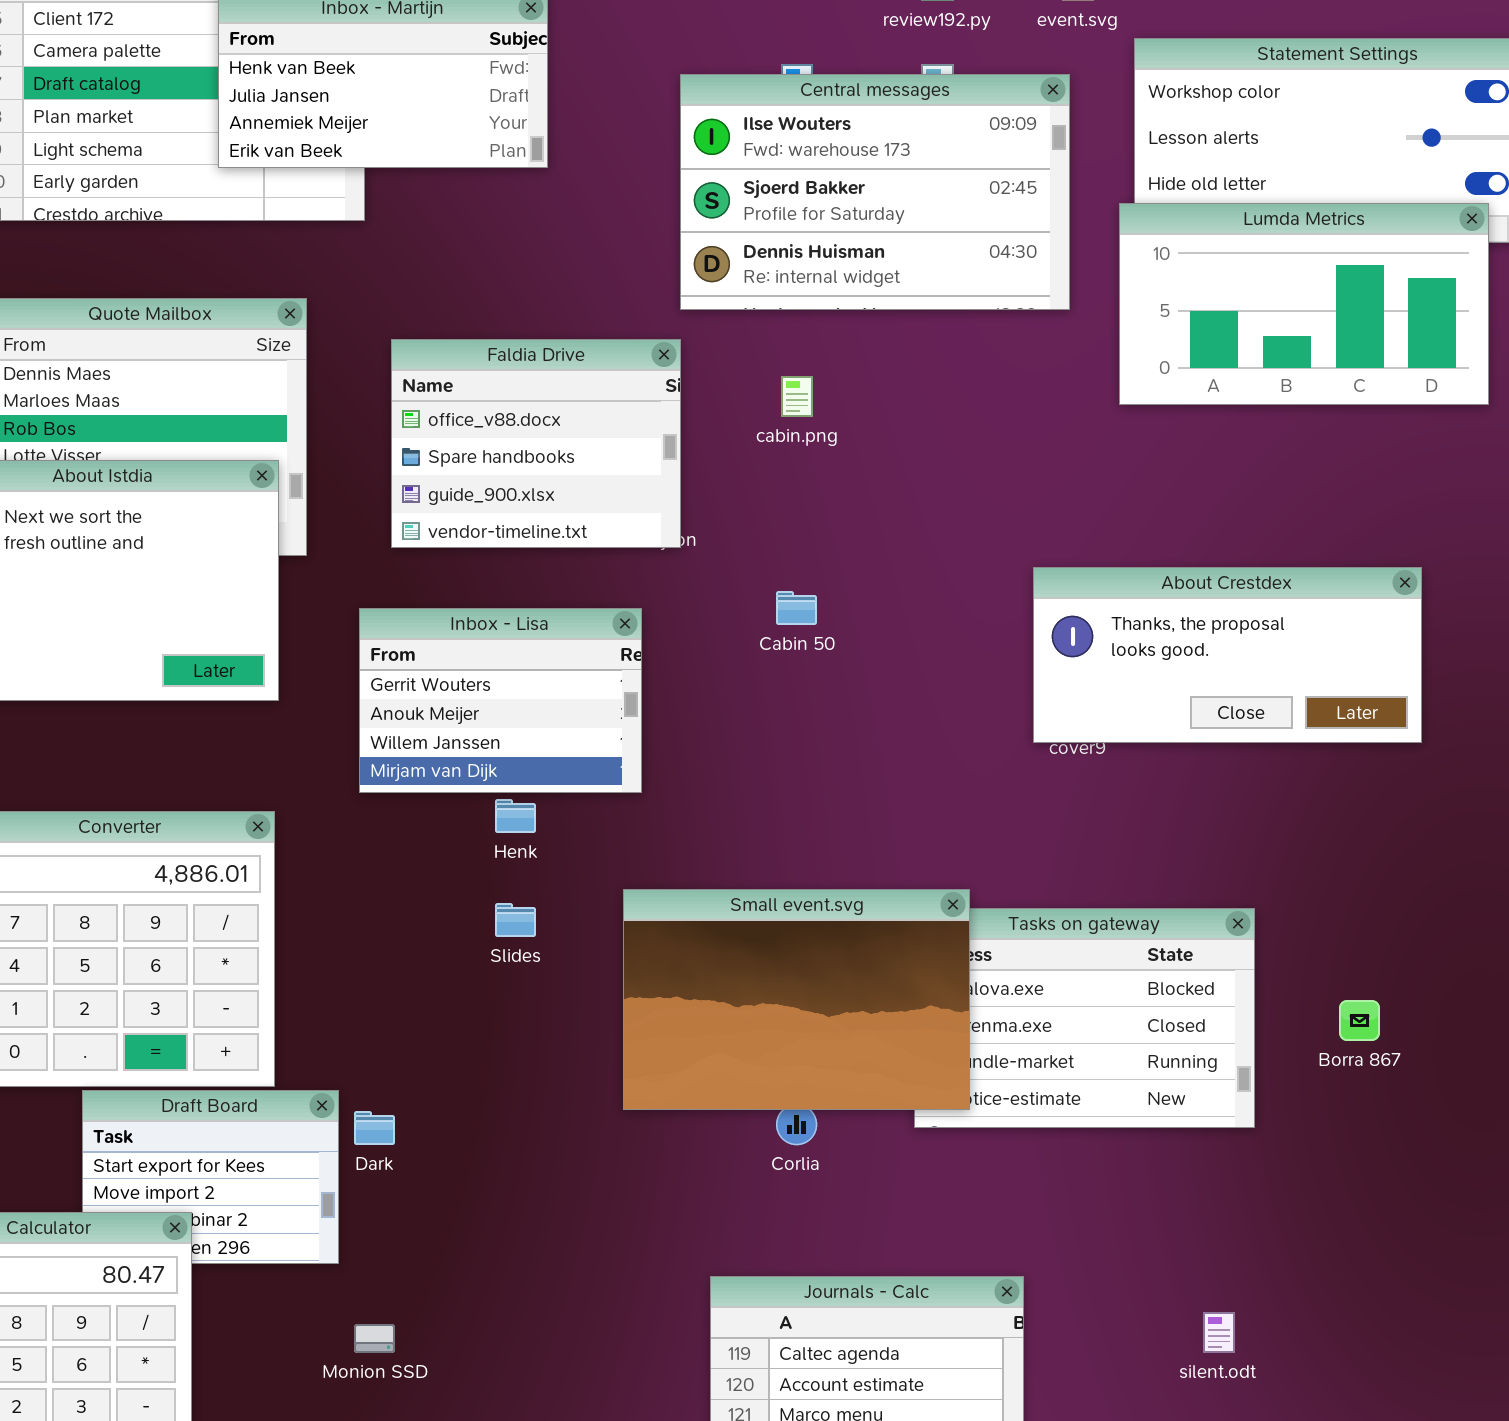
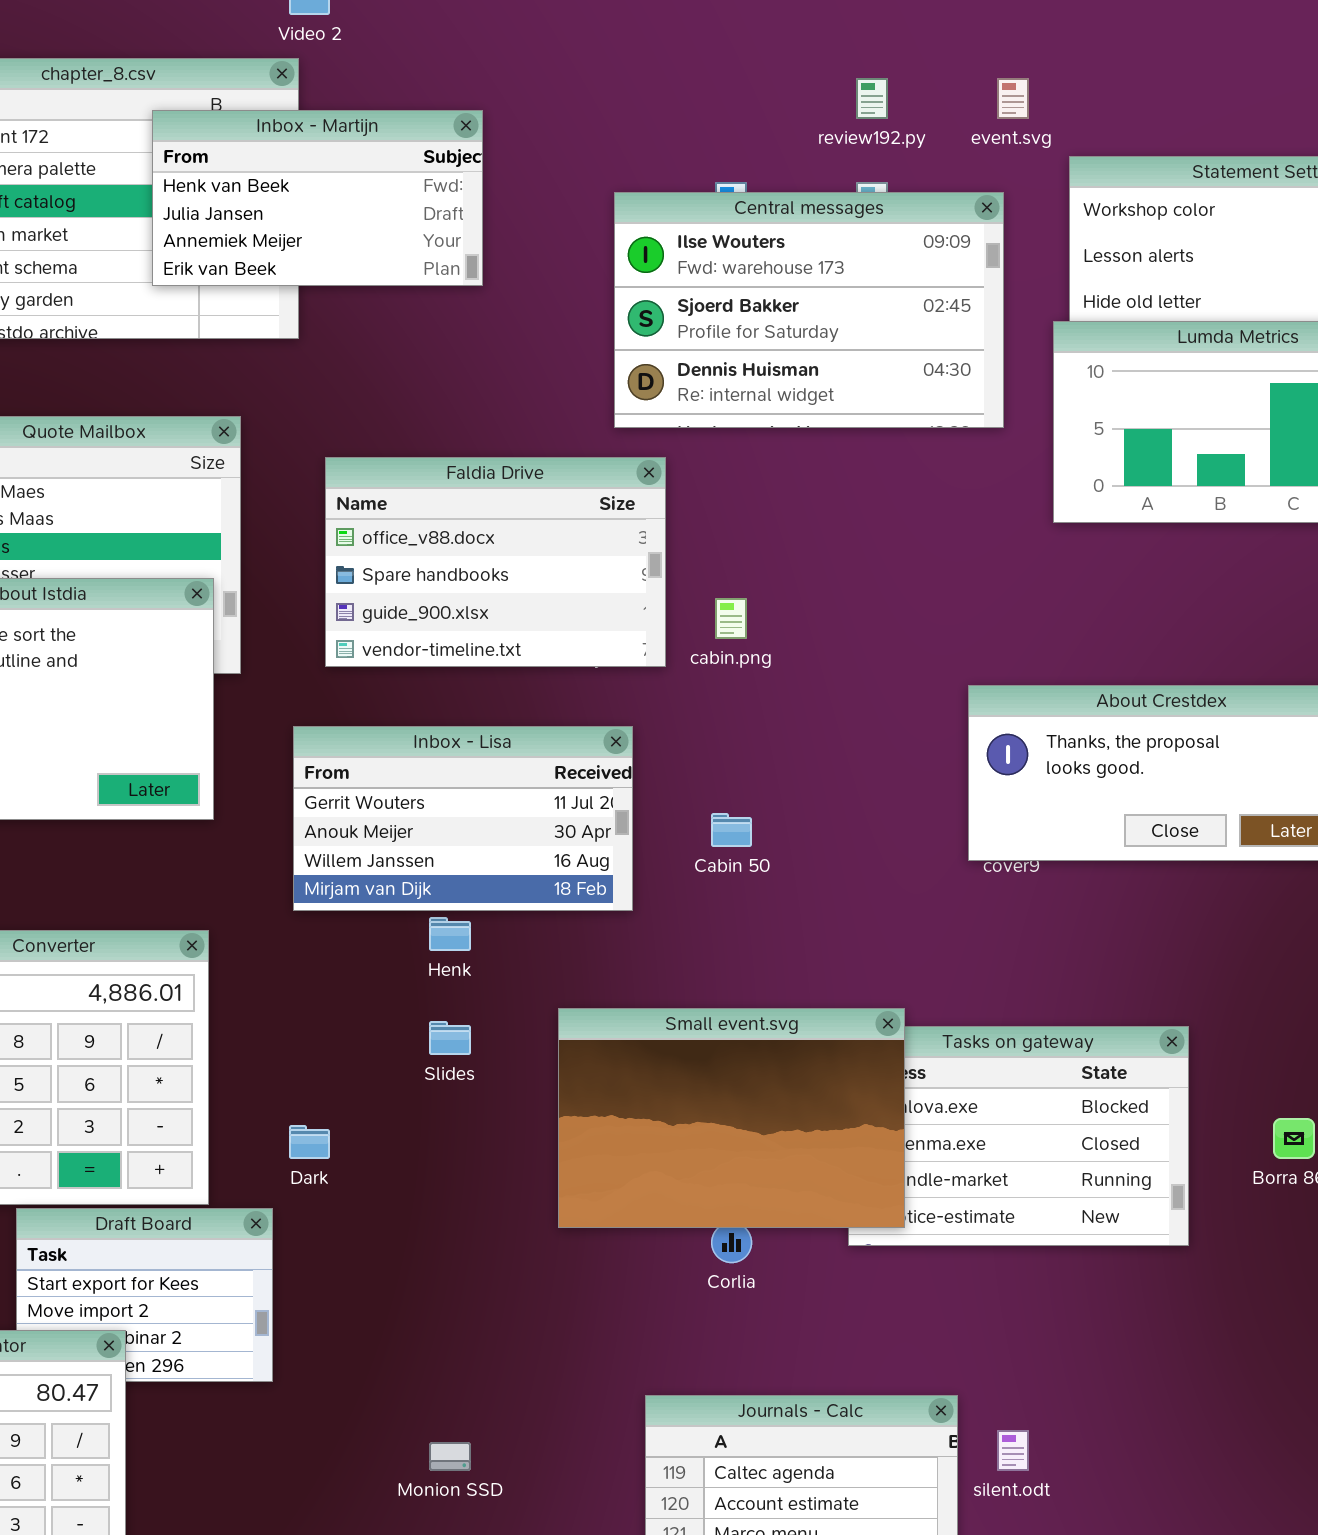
Faldia Drive: [391,339,681,548] -> [325,457,666,667], resized
cabin.png: [781,376,813,417] -> [715,598,747,639], moved
Cabin 50: [776,591,817,625] -> [711,813,752,847], moved
Inbox - Lisa: [359,608,642,793] -> [293,726,633,911], resized
Dark: [354,1111,395,1145] -> [289,1125,330,1159], moved
silent.odt: [1203,1312,1235,1353] -> [997,1430,1029,1471], moved
Monion SSD: [354,1324,395,1353] -> [429,1442,471,1471], moved

